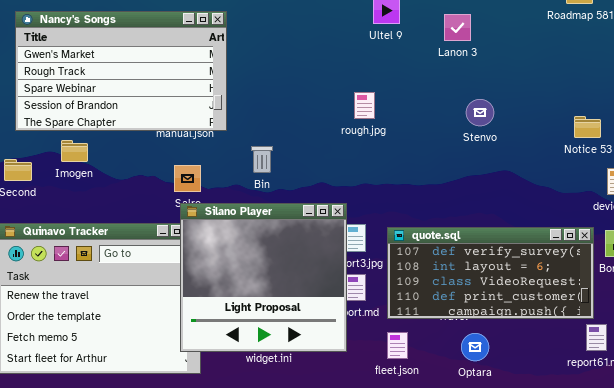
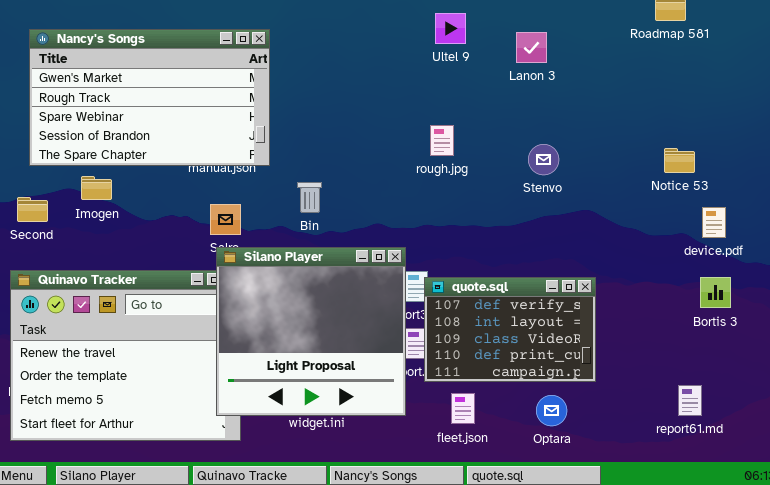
rough.jpg: [354,92,375,119] -> [430,125,454,156], moved
Stenvo: [466,99,494,126] -> [528,144,559,175], moved
quote.sql: [387,227,594,319] -> [424,277,596,382], moved, resized

